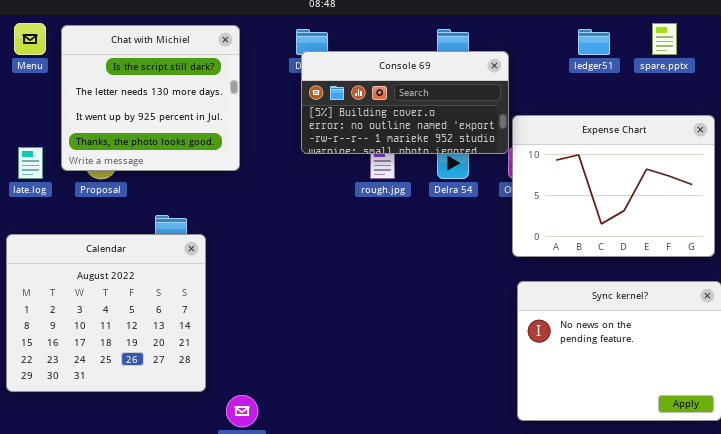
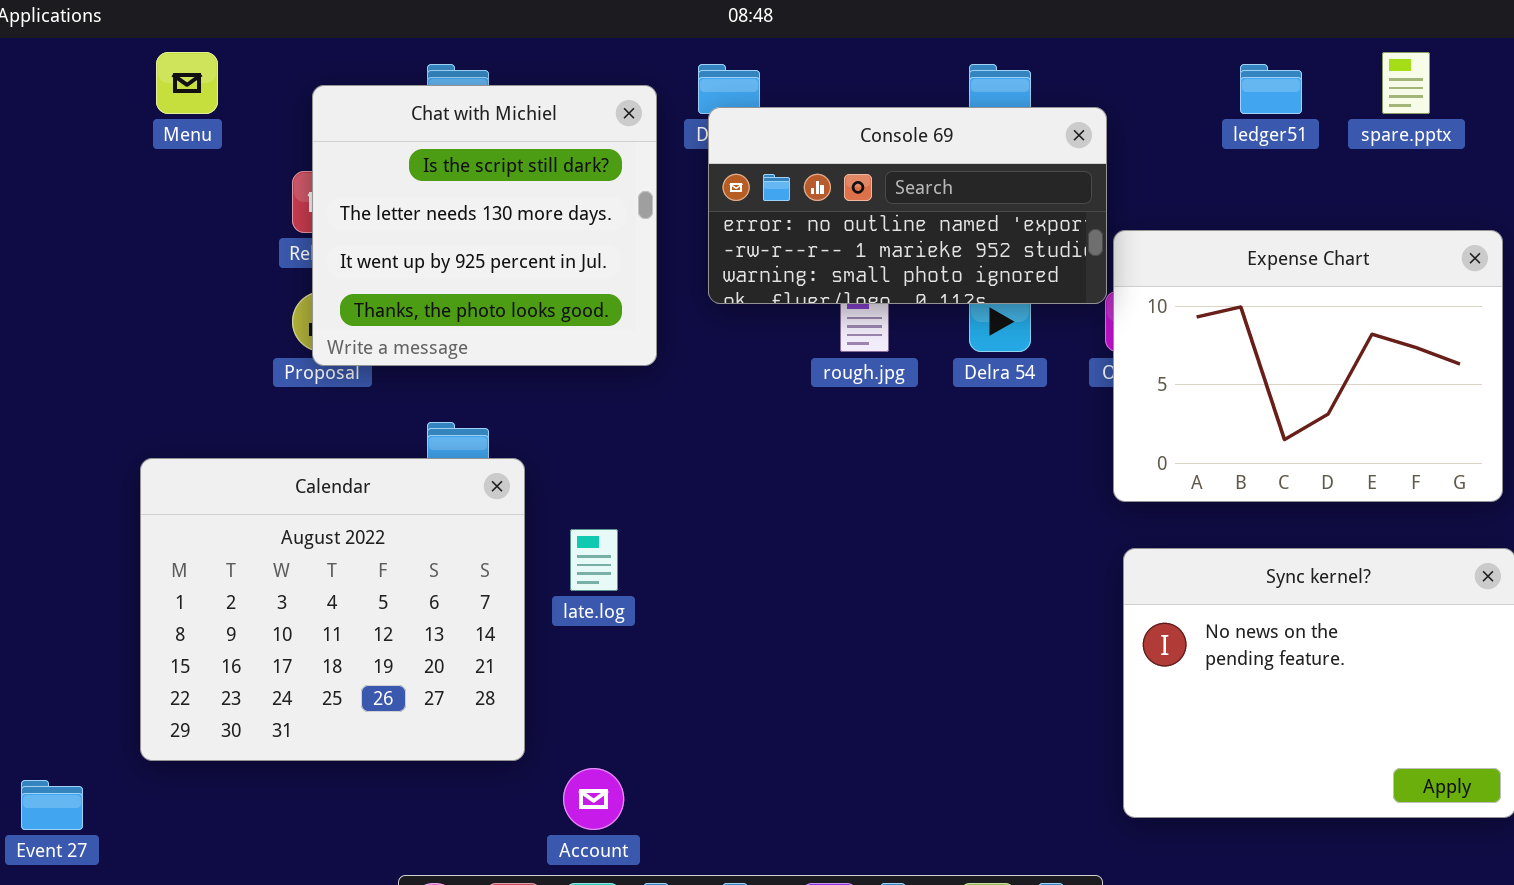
Chat with Michiel: [61,25,240,171] -> [312,85,657,366], moved
Console 69: [301,51,509,154] -> [708,107,1107,304], scrolled down 1 row
late.log: [18,147,43,179] -> [570,529,618,591], moved

